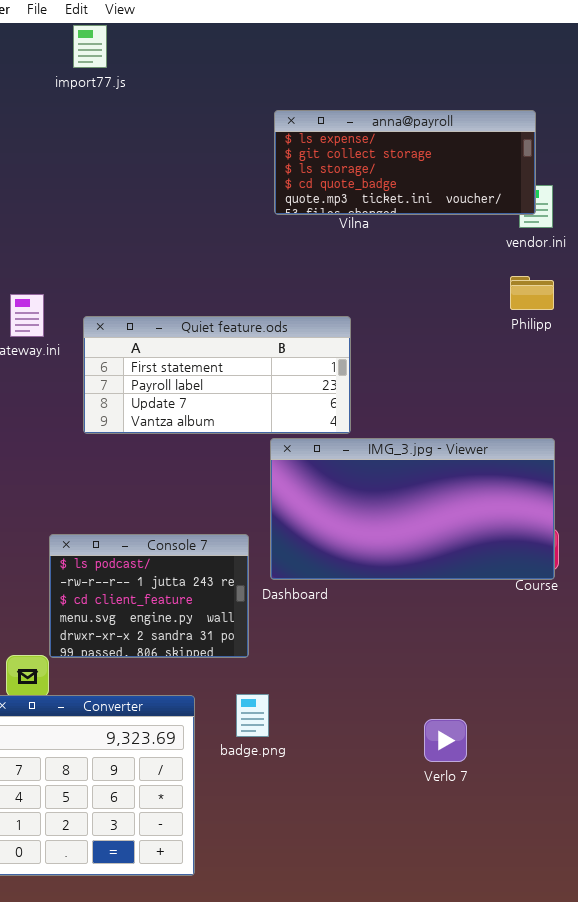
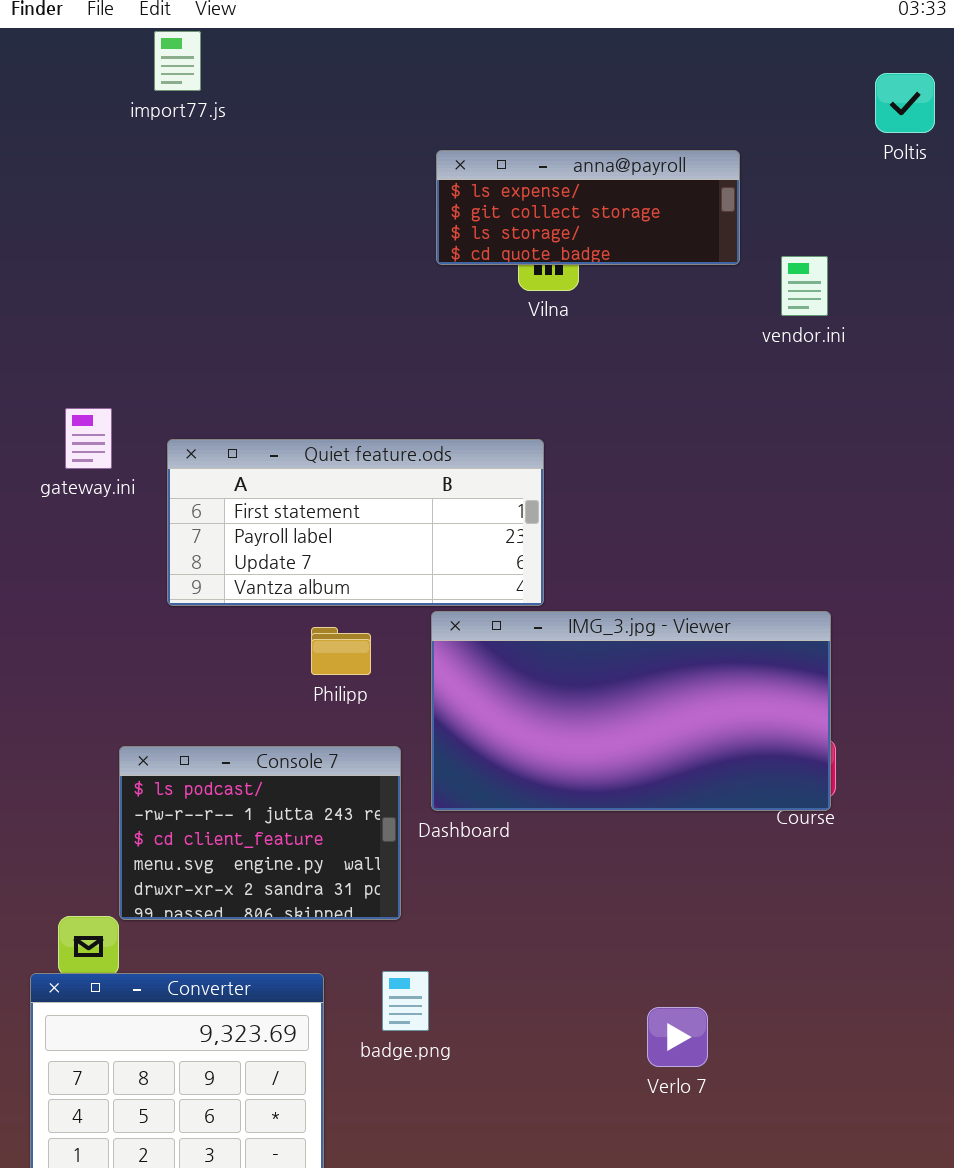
anna@payroll: [274,110,536,215] -> [436,150,740,265], resized
Philipp: [510,276,554,310] -> [311,627,371,675], moved

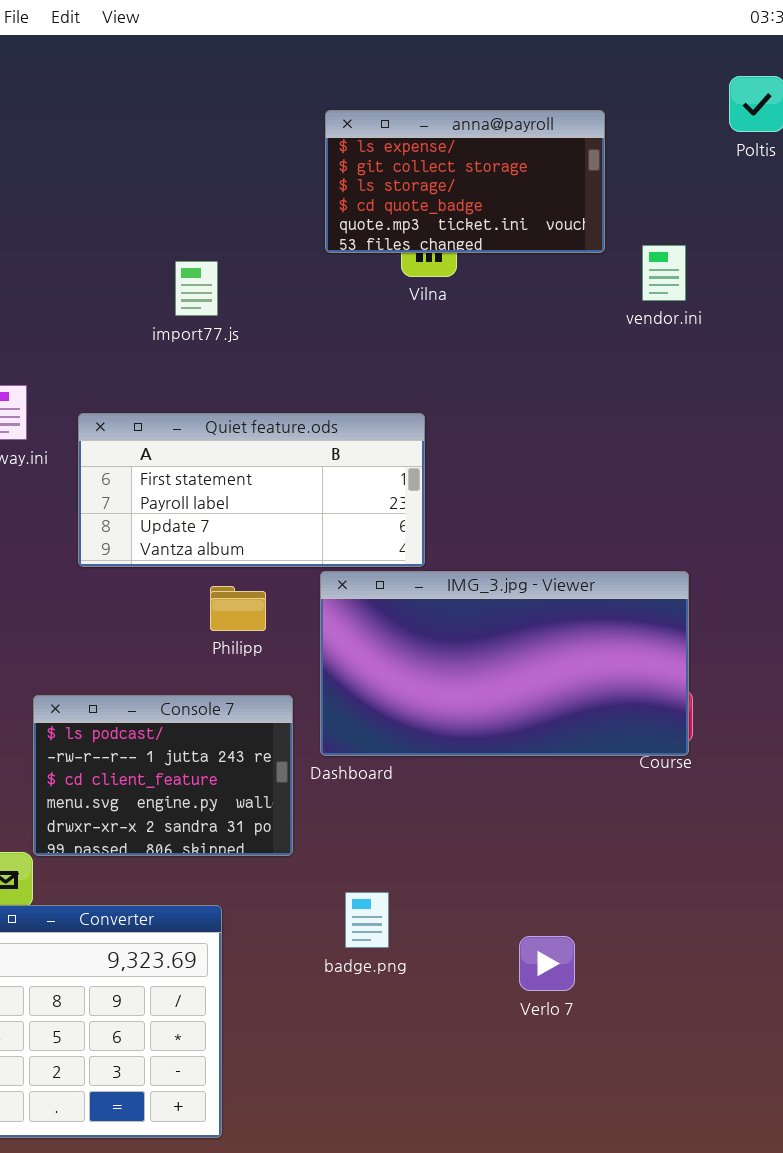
import77.js: [154,31,201,91] -> [175,261,218,316], moved
anna@payroll: [436,150,740,265] -> [325,110,605,253], resized
badge.png: [382,971,429,1031] -> [345,892,389,948], moved

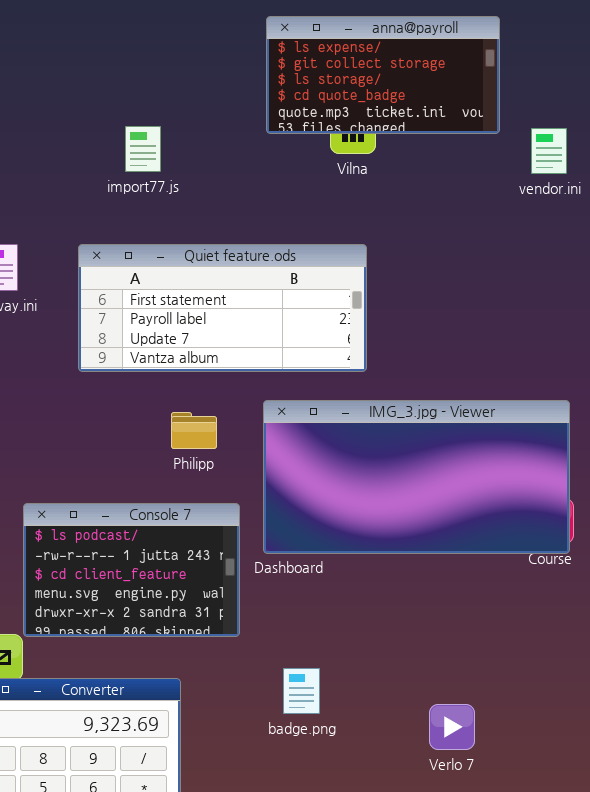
import77.js: [175,261,218,316] -> [125,126,161,172], moved
Quiet feature.ods: [78,413,425,567] -> [78,244,367,372], moved

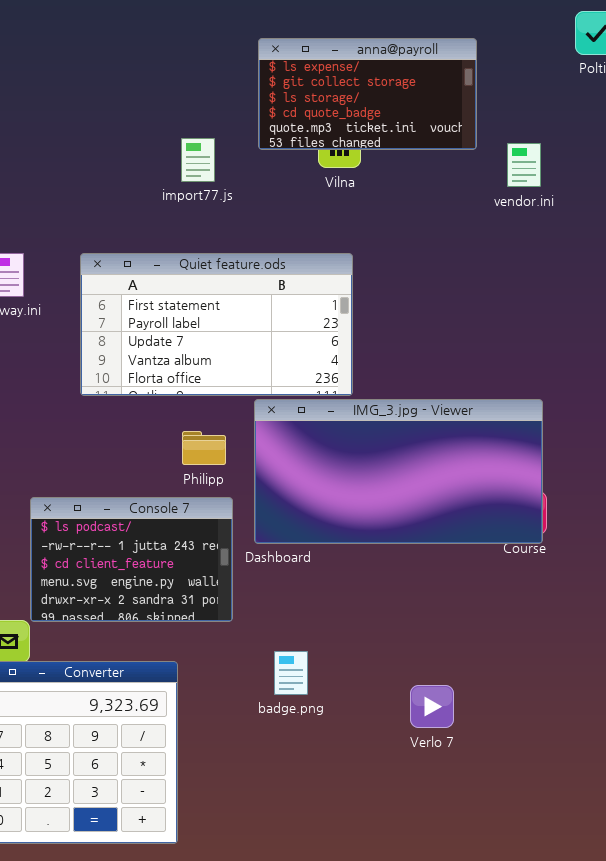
import77.js: [125,126,161,172] -> [181,138,215,182], moved
Quiet feature.ods: [78,244,367,372] -> [80,253,353,396], resized
Philipp: [171,412,217,449] -> [182,431,226,465], moved

